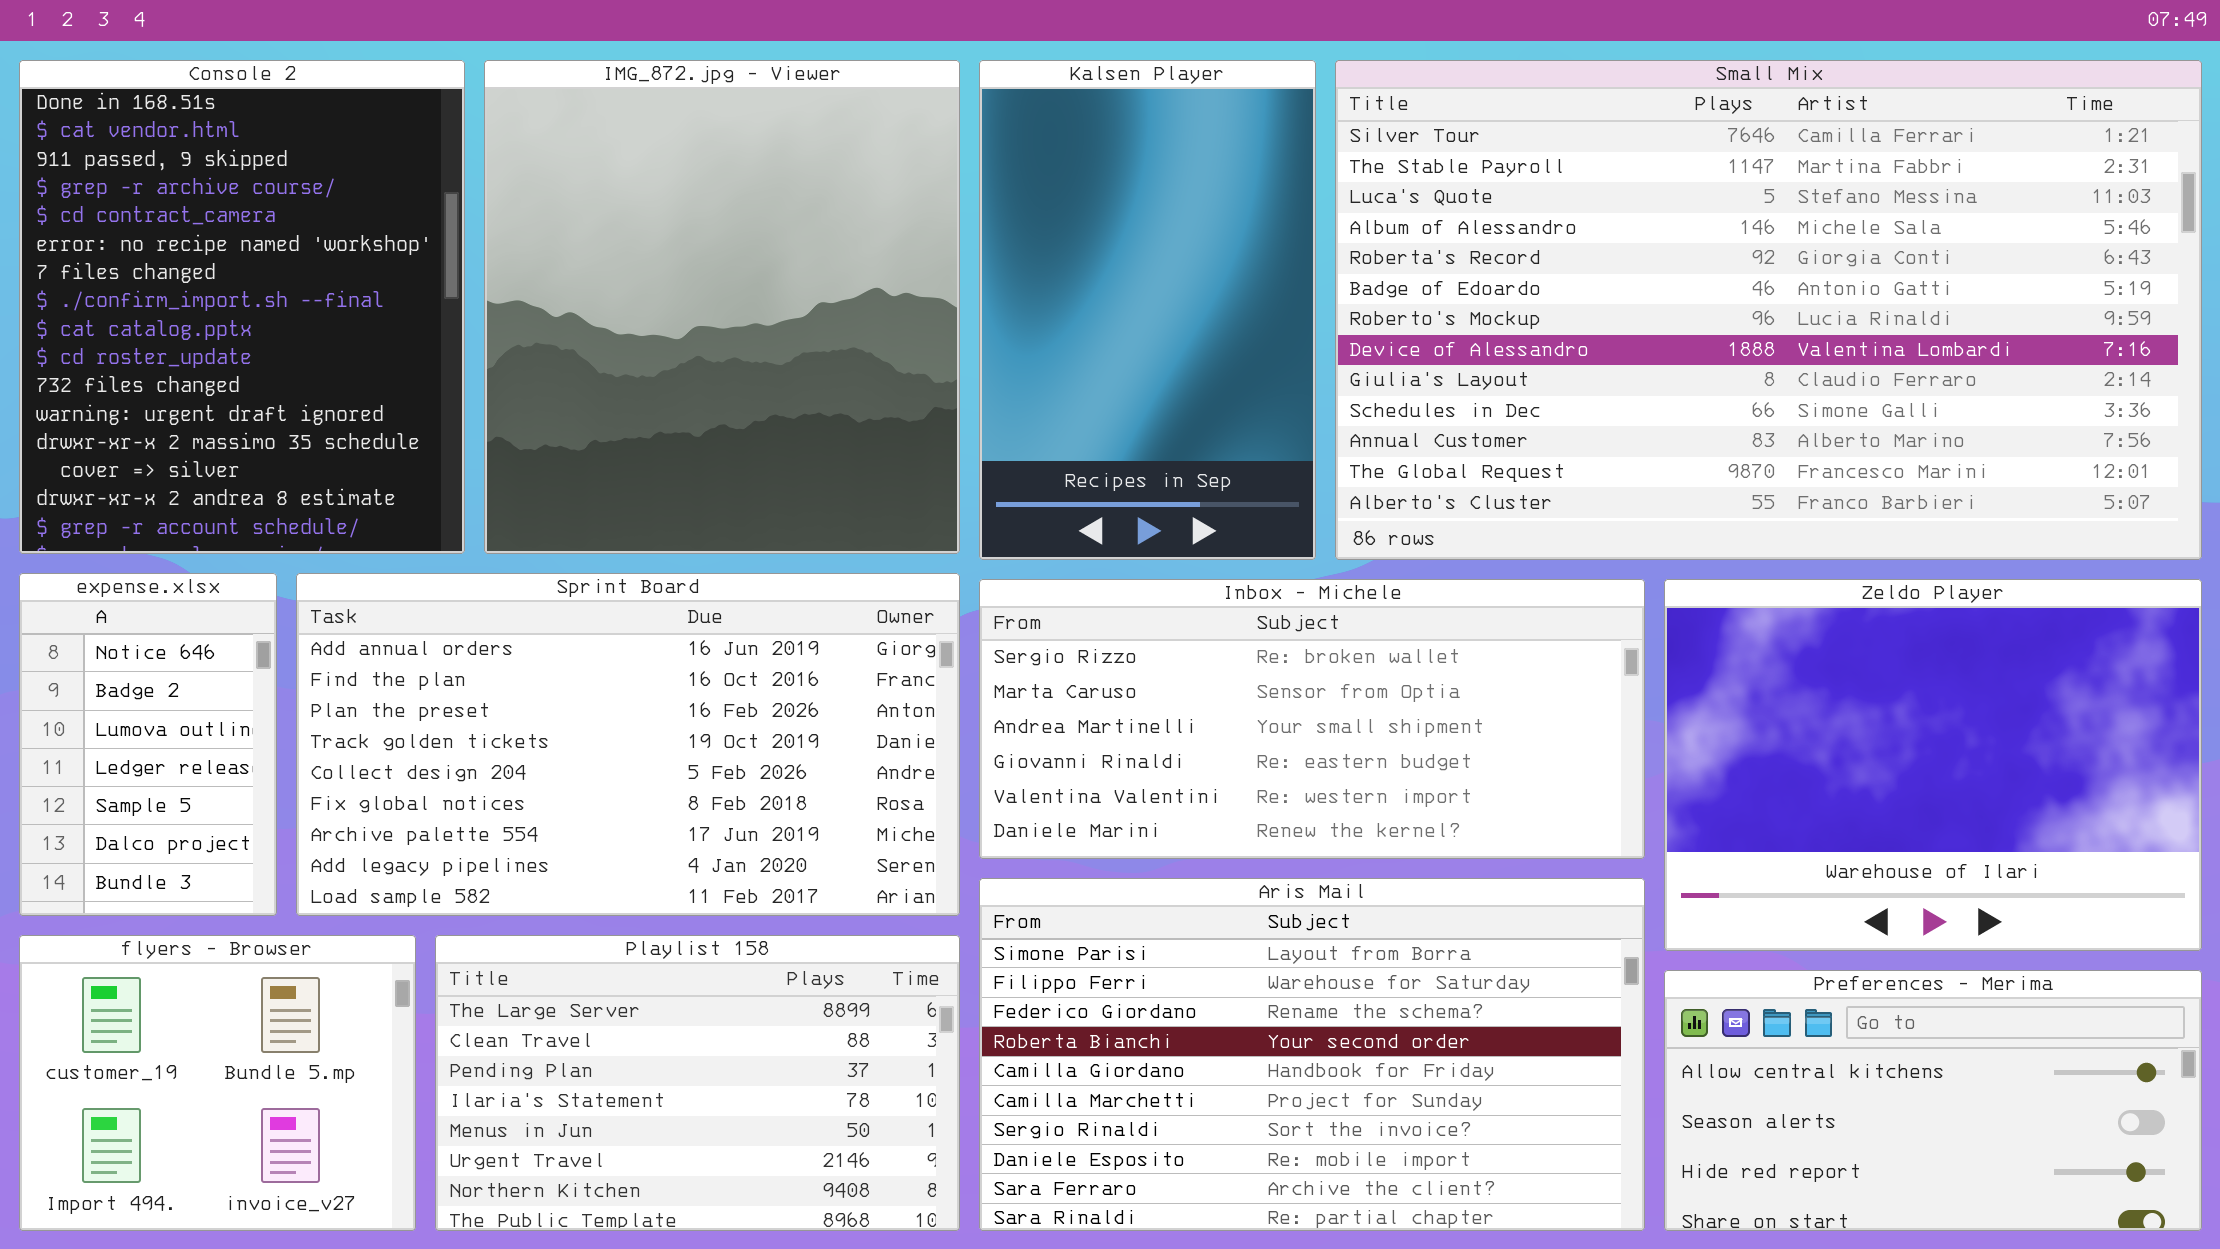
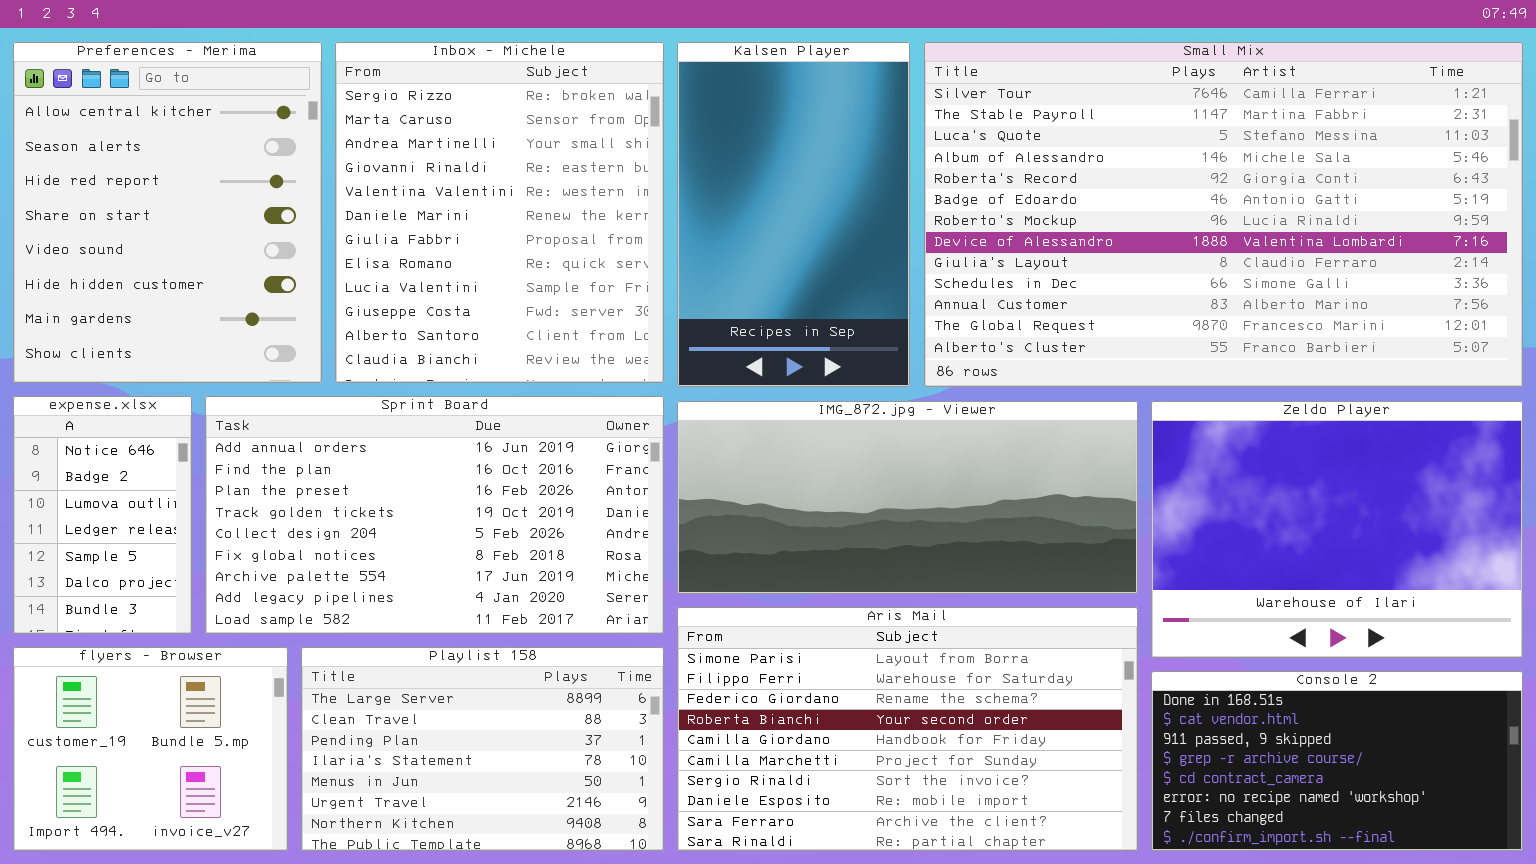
Console 2: [19,60,465,554] -> [1151,671,1523,851], moved, resized
IMG_872.jpg - Viewer: [484,60,960,554] -> [677,401,1138,594], moved, resized
Inbox - Michele: [979,579,1645,859] -> [335,42,664,383], moved, resized
Preferences - Merima: [1664,970,2202,1231] -> [13,42,322,383], moved, resized

